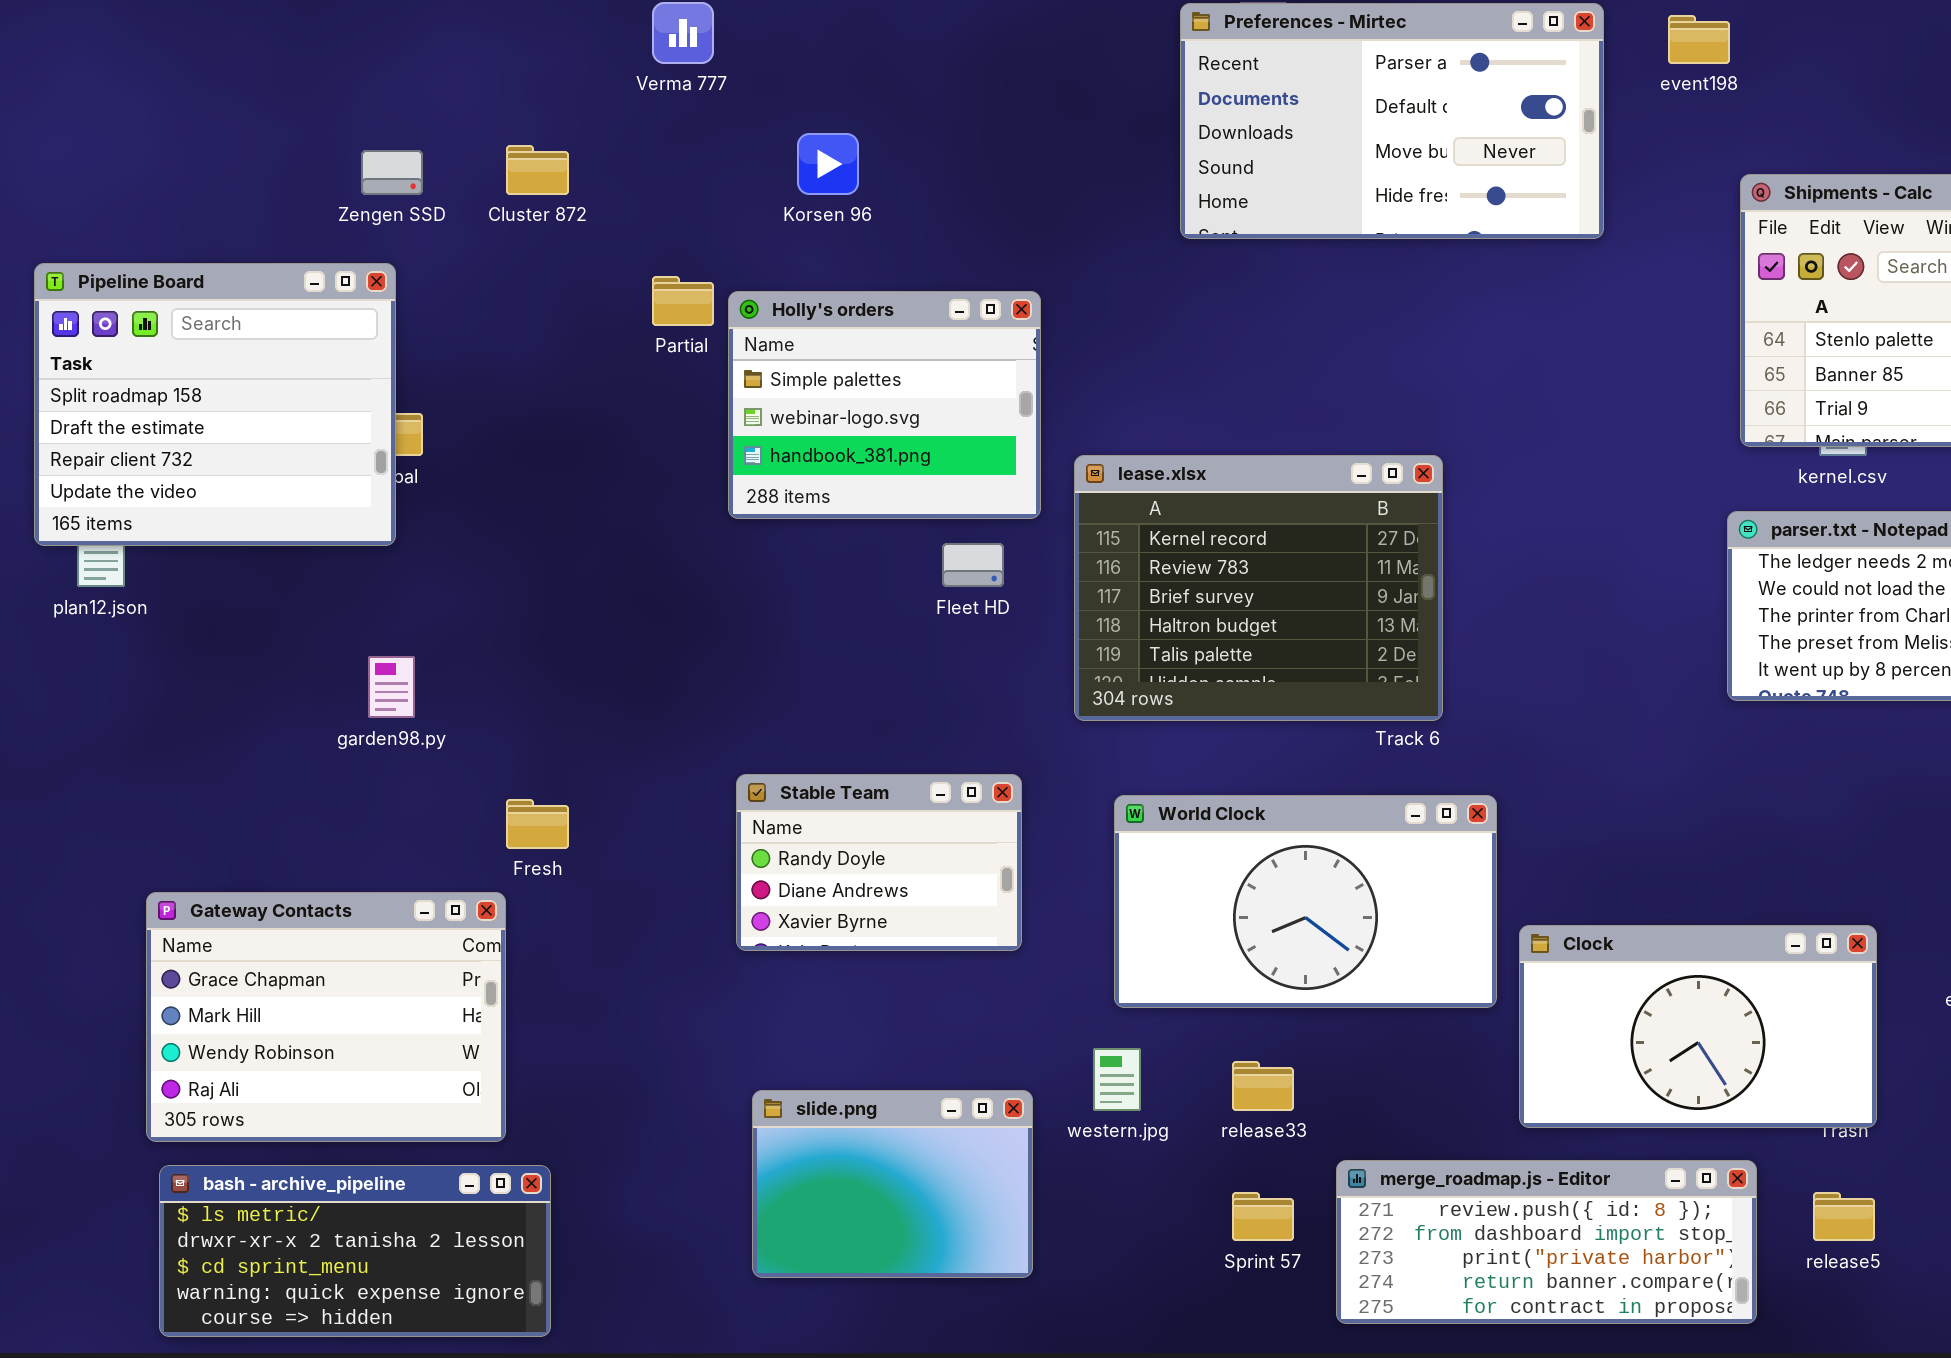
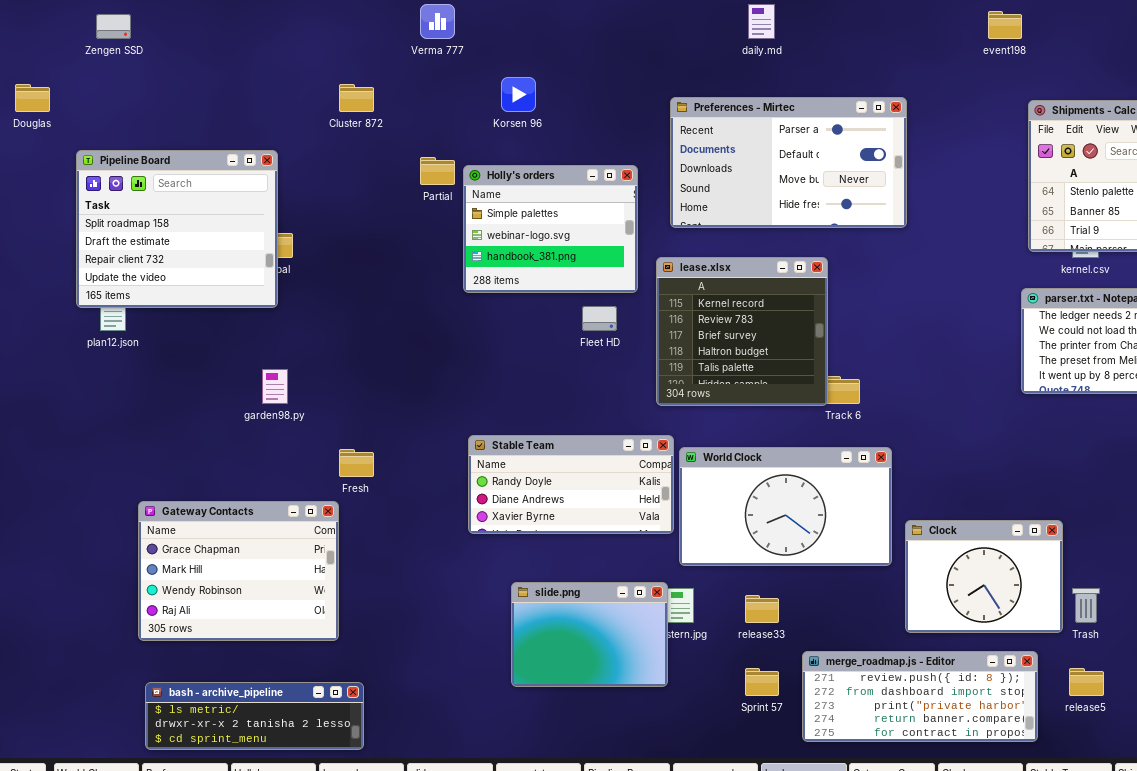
Preferences - Mirtec: [1180,3,1604,239] -> [670,97,907,228], moved
Zengen SSD: [361,150,423,195] -> [96,14,131,39], moved
lease.xlsx: [1074,455,1443,721] -> [656,257,828,406], resized
Stable Team: [736,774,1022,951] -> [468,435,674,534], resized
Clock: [1519,925,1877,1128] -> [905,520,1063,633], resized
slide.png: [752,1090,1033,1278] -> [511,582,668,687], moved
bash - archive_pipeline: [159,1165,551,1337] -> [145,682,364,750], resized

